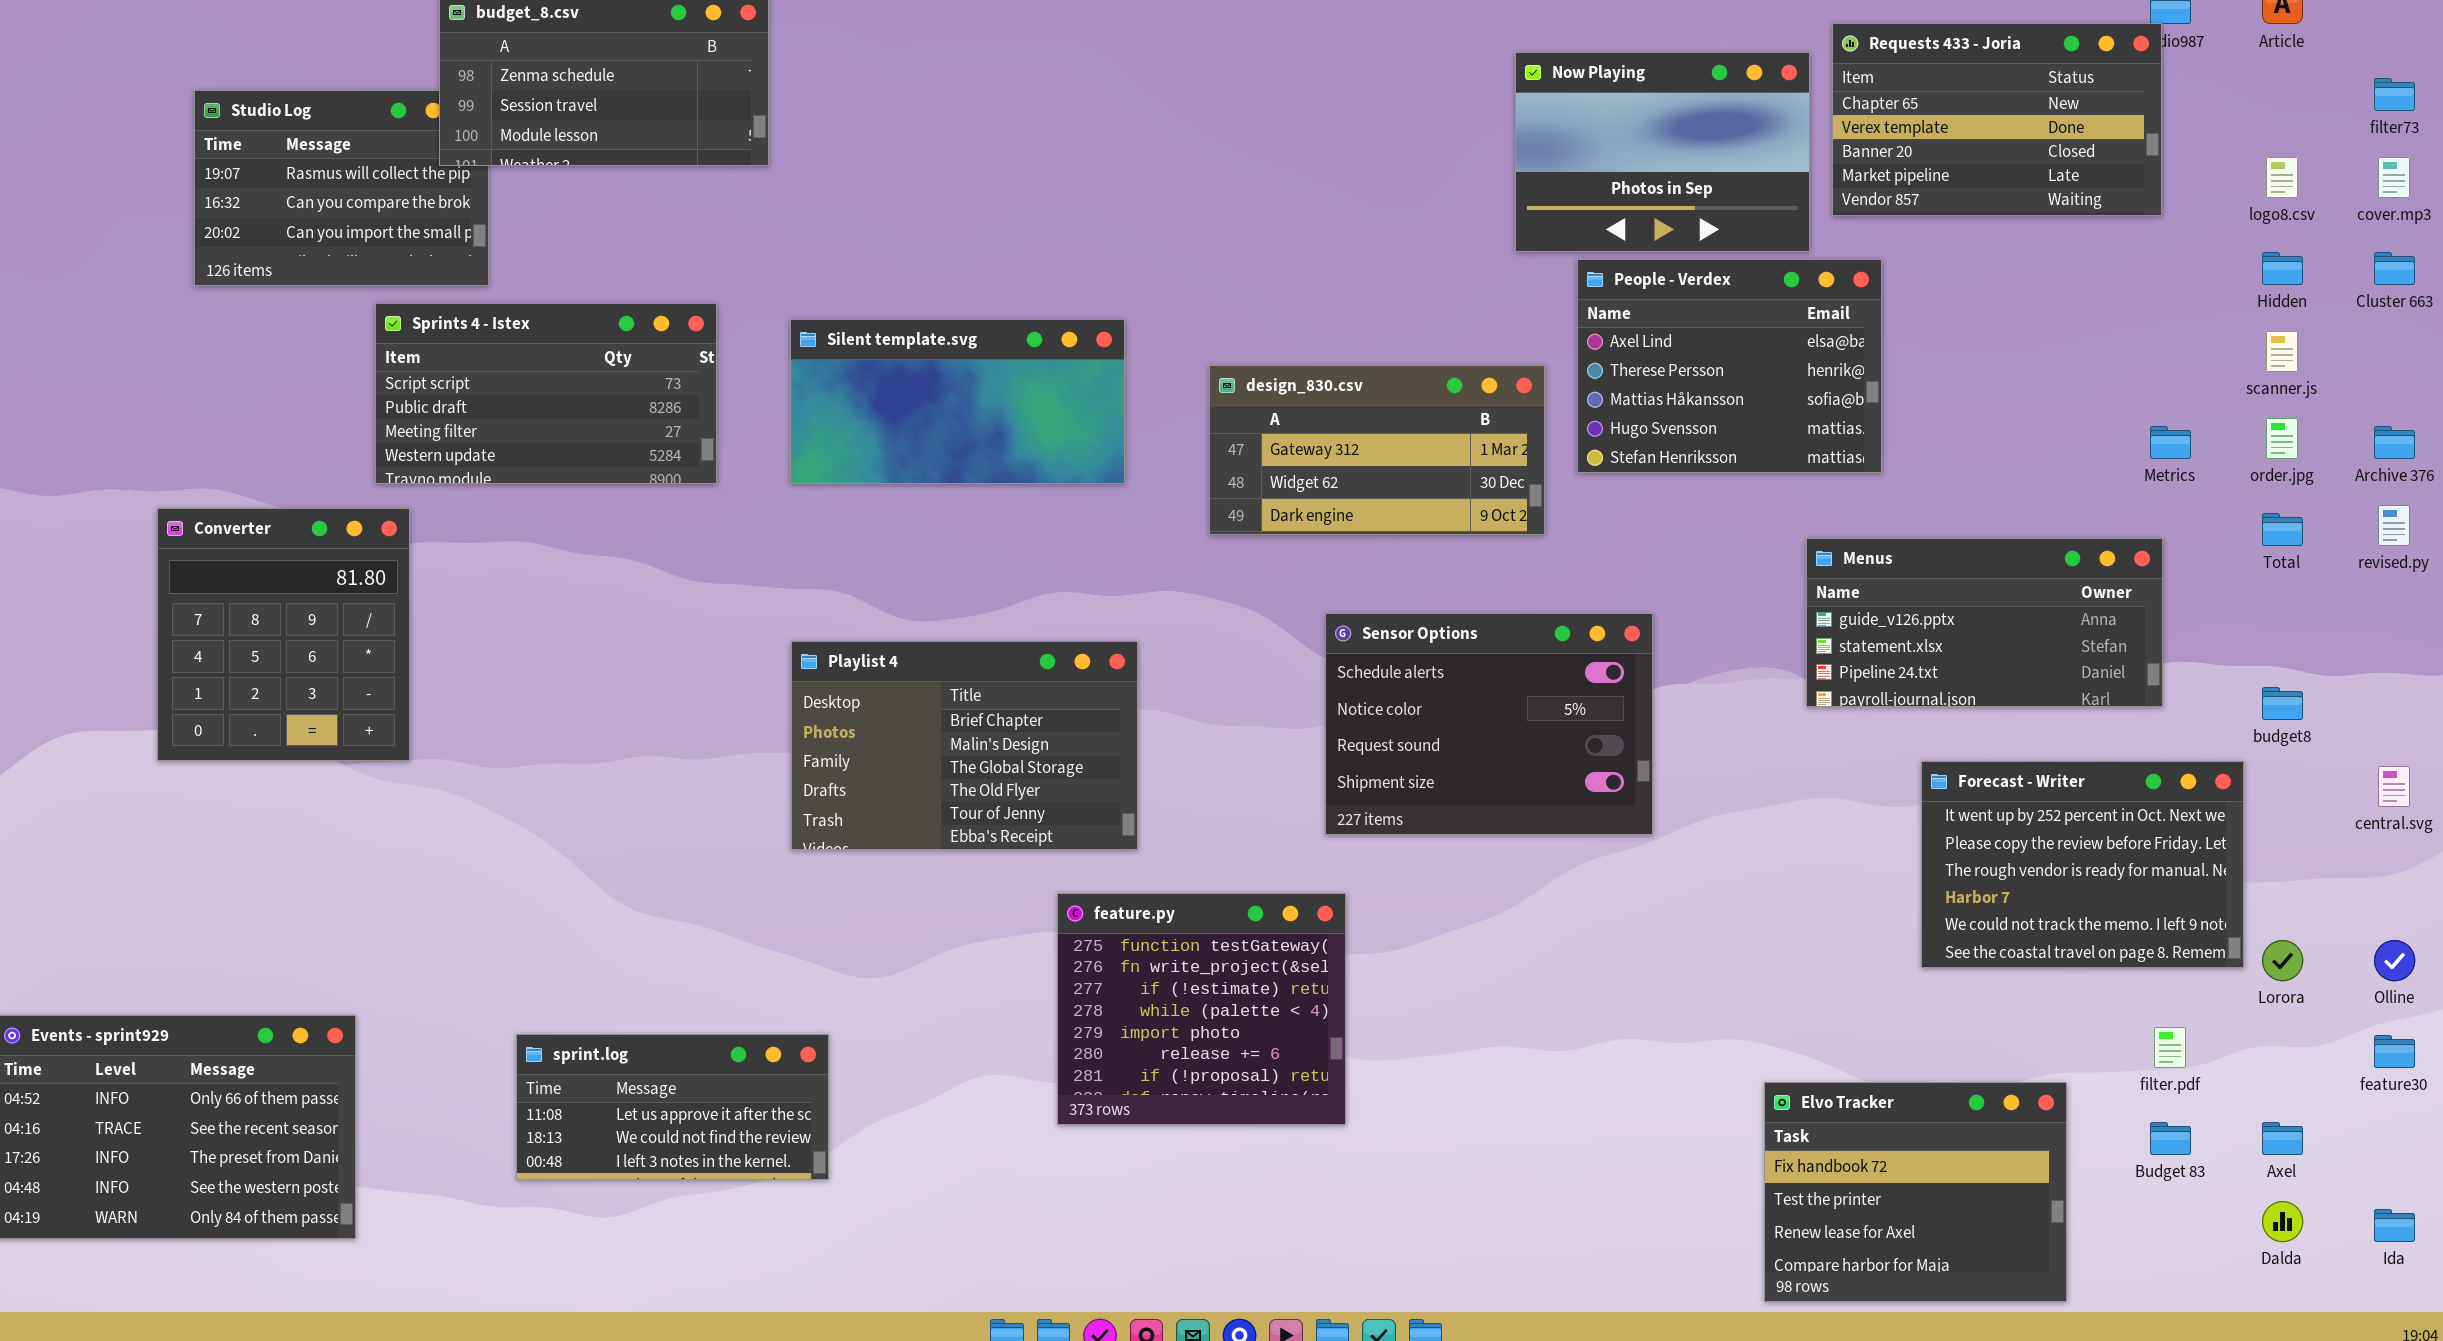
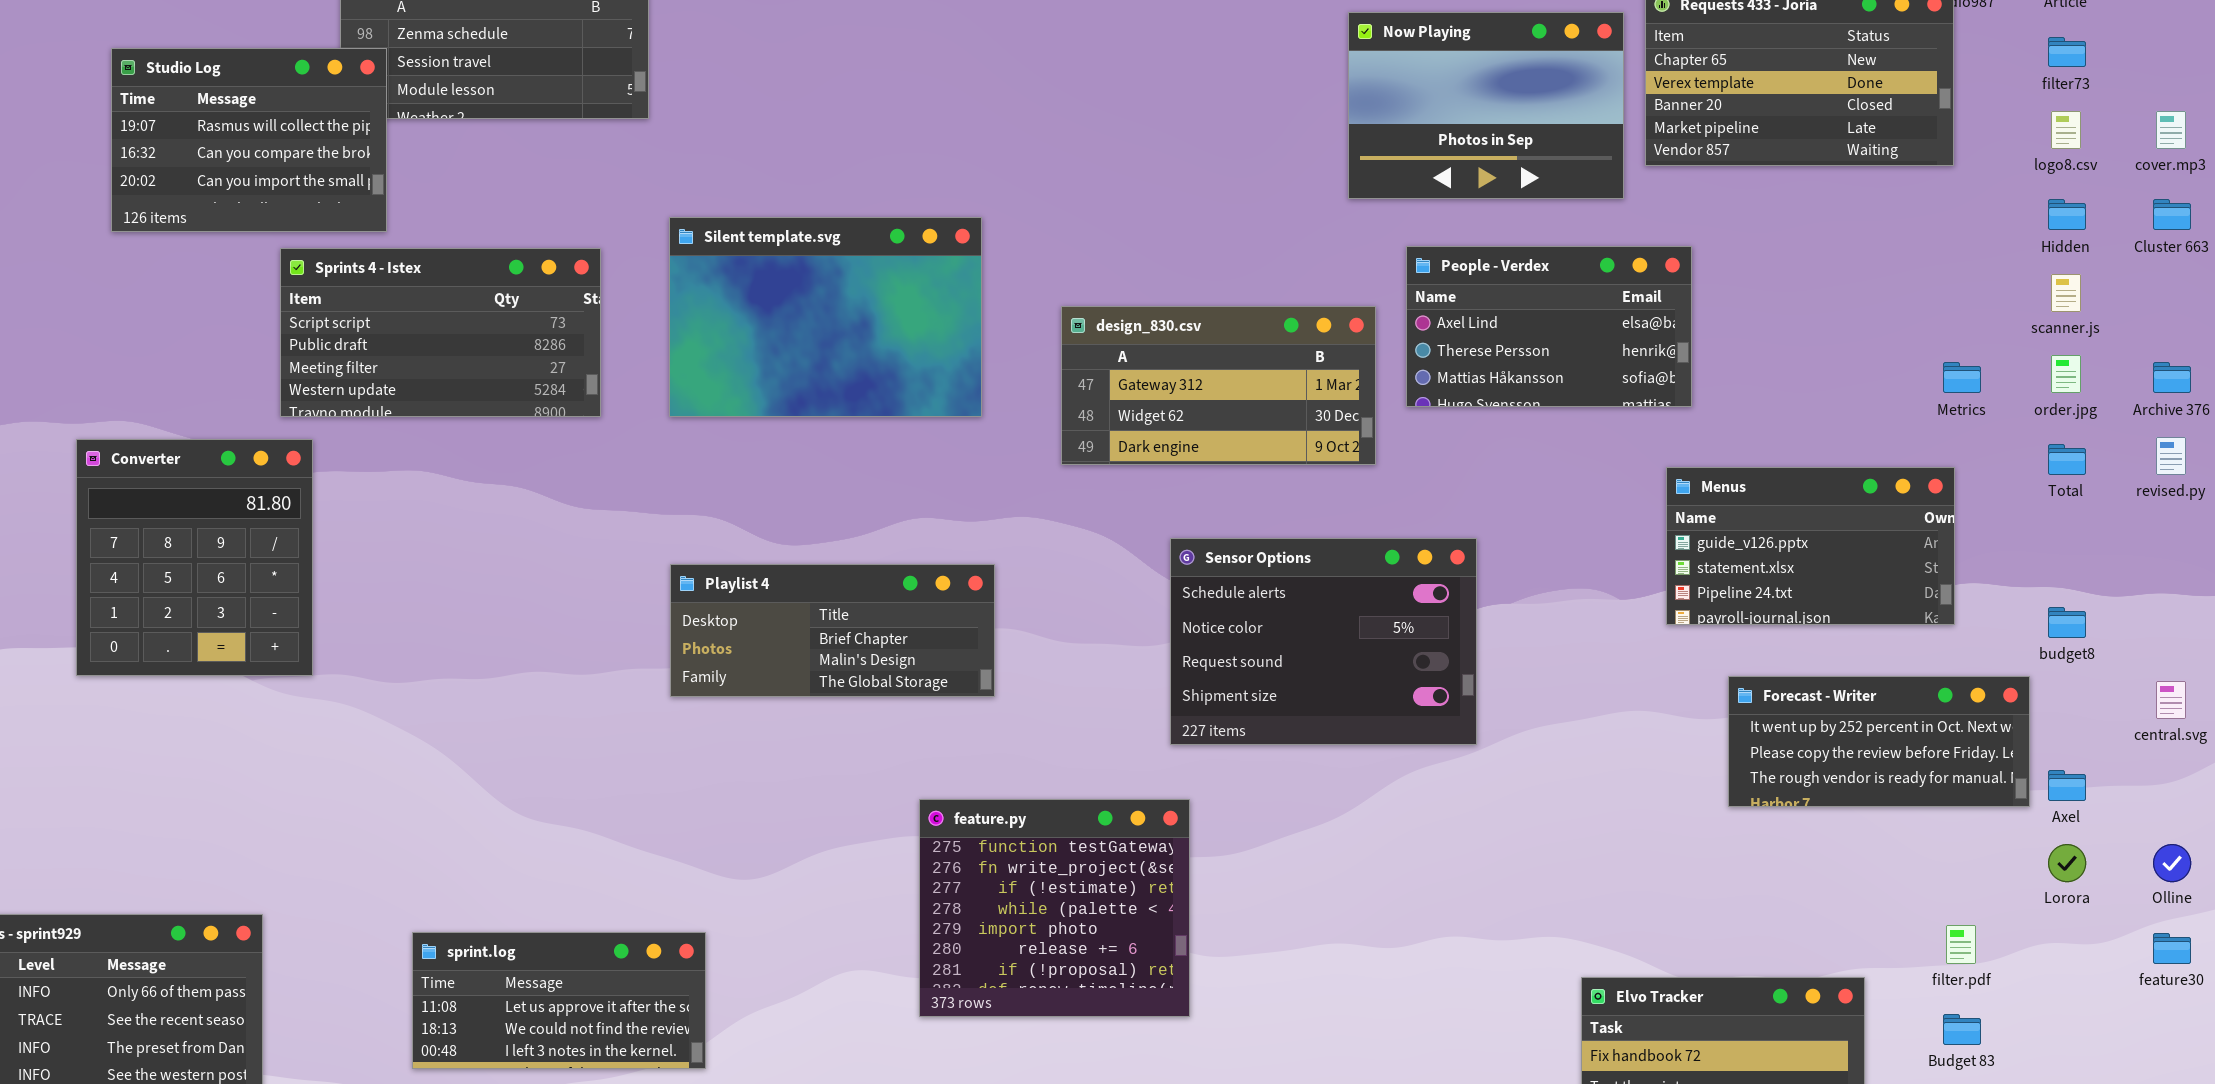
filter73: [2374,78,2415,111] -> [2048,37,2086,67], moved
Studio Log: [194,90,489,286] -> [111,48,387,232], raised
People - Verdex: [1577,259,1882,473] -> [1406,246,1692,407], resized
Silent template.svg: [790,319,1125,484] -> [669,217,982,417], resized
Menus: [1806,538,2163,707] -> [1666,467,1955,625], resized
Playlist 4: [791,641,1138,850] -> [670,564,995,697], resized
Forecast - Writer: [1921,761,2244,968] -> [1728,676,2030,807], resized
Axel: [2262,1122,2303,1155] -> [2048,770,2086,801], moved

